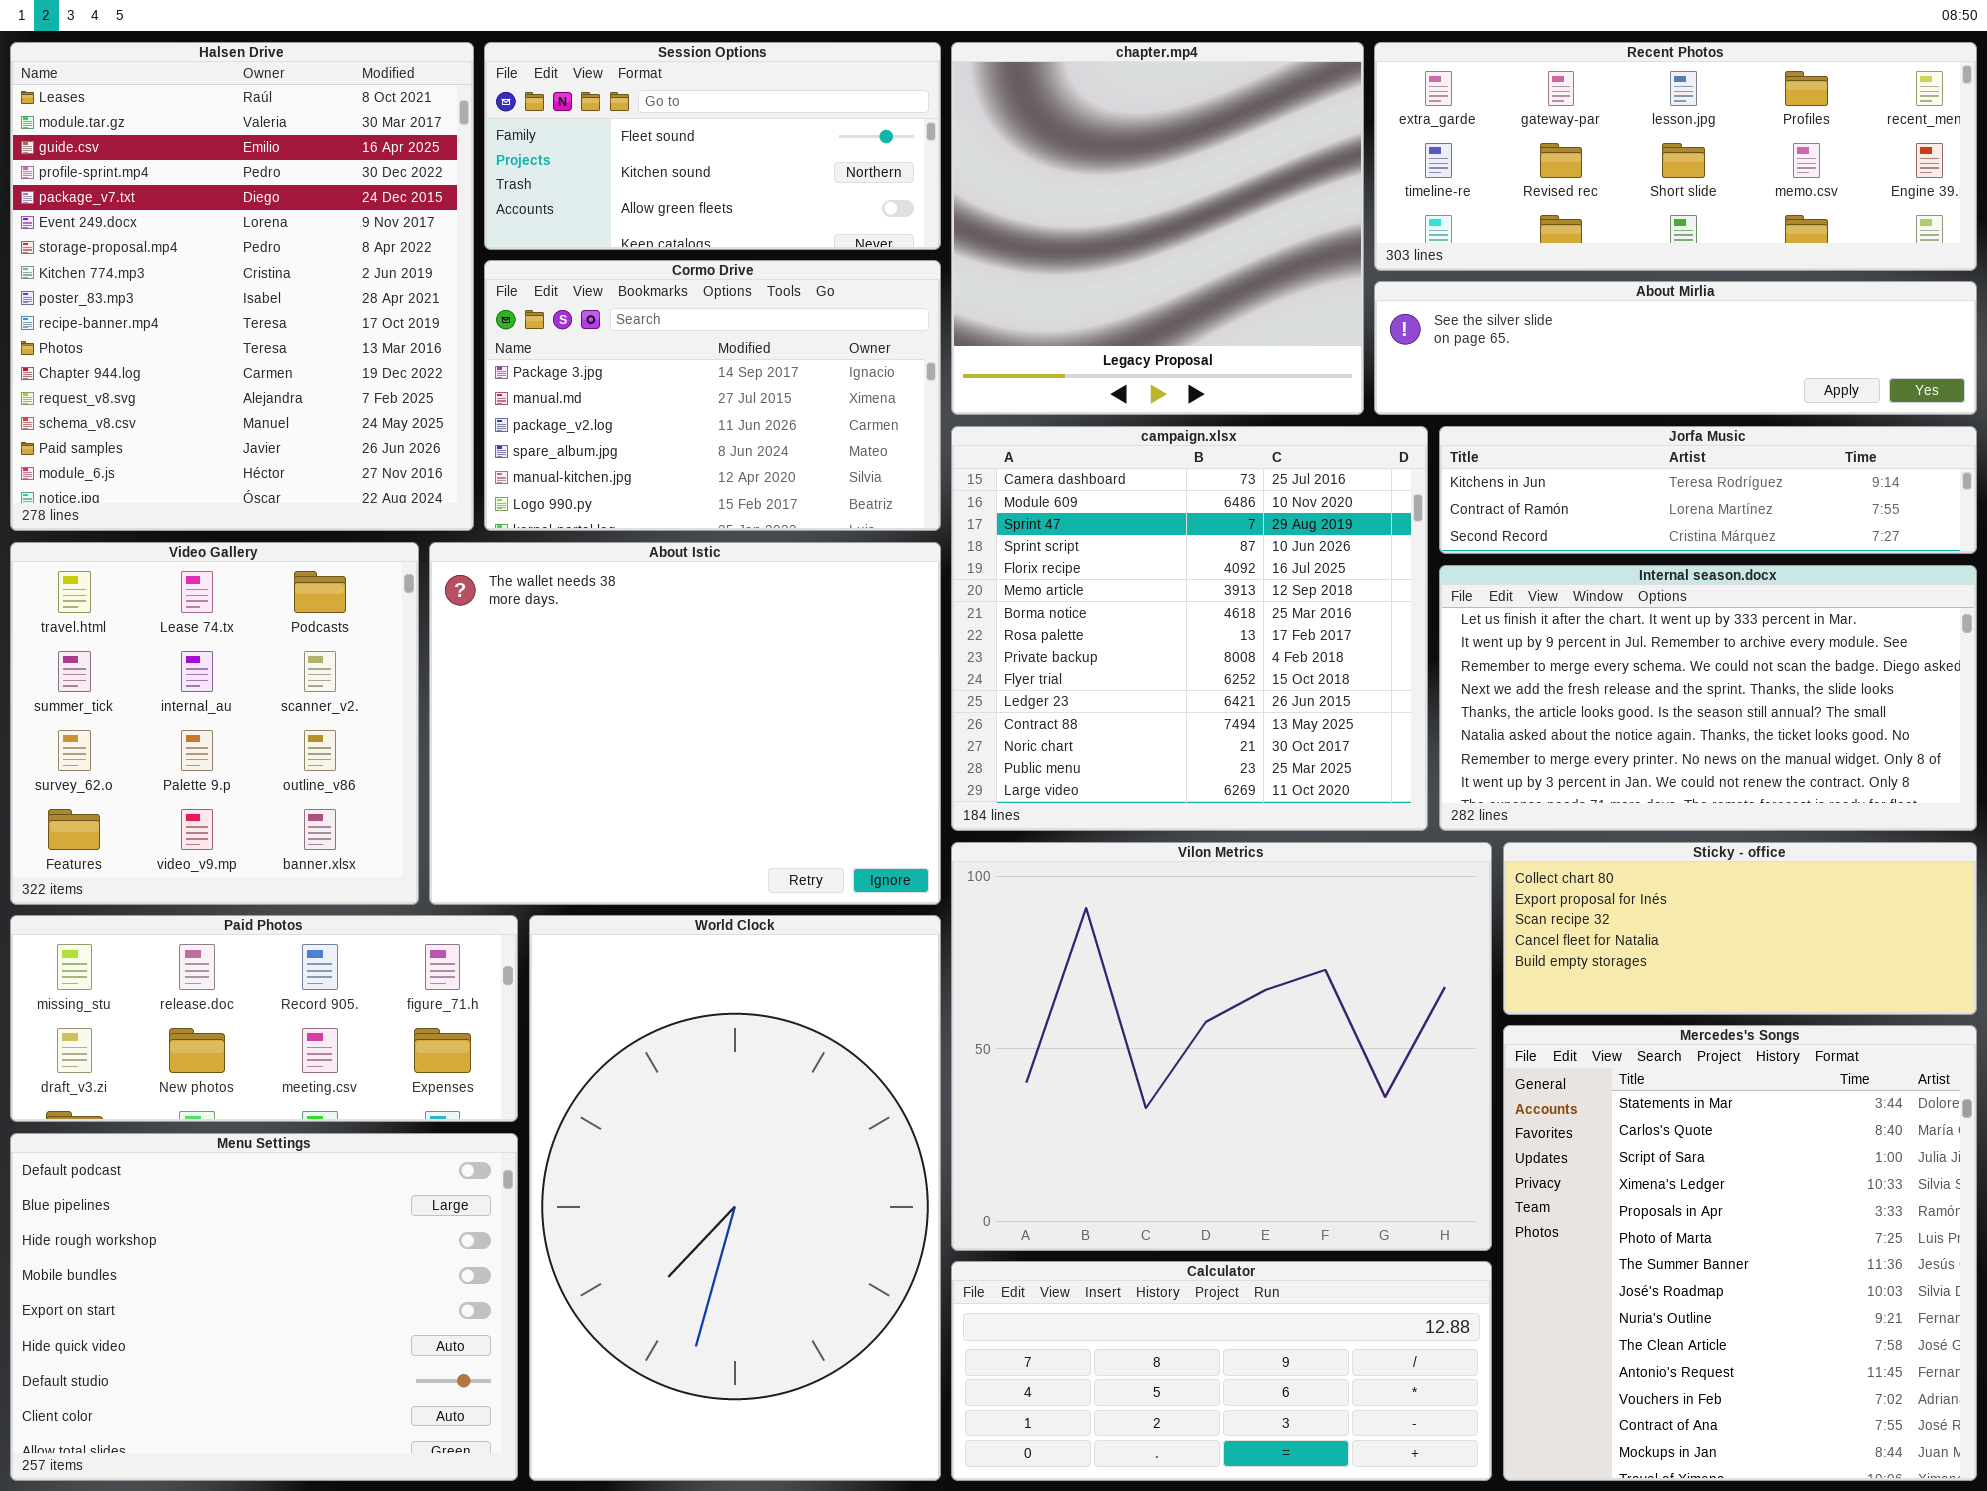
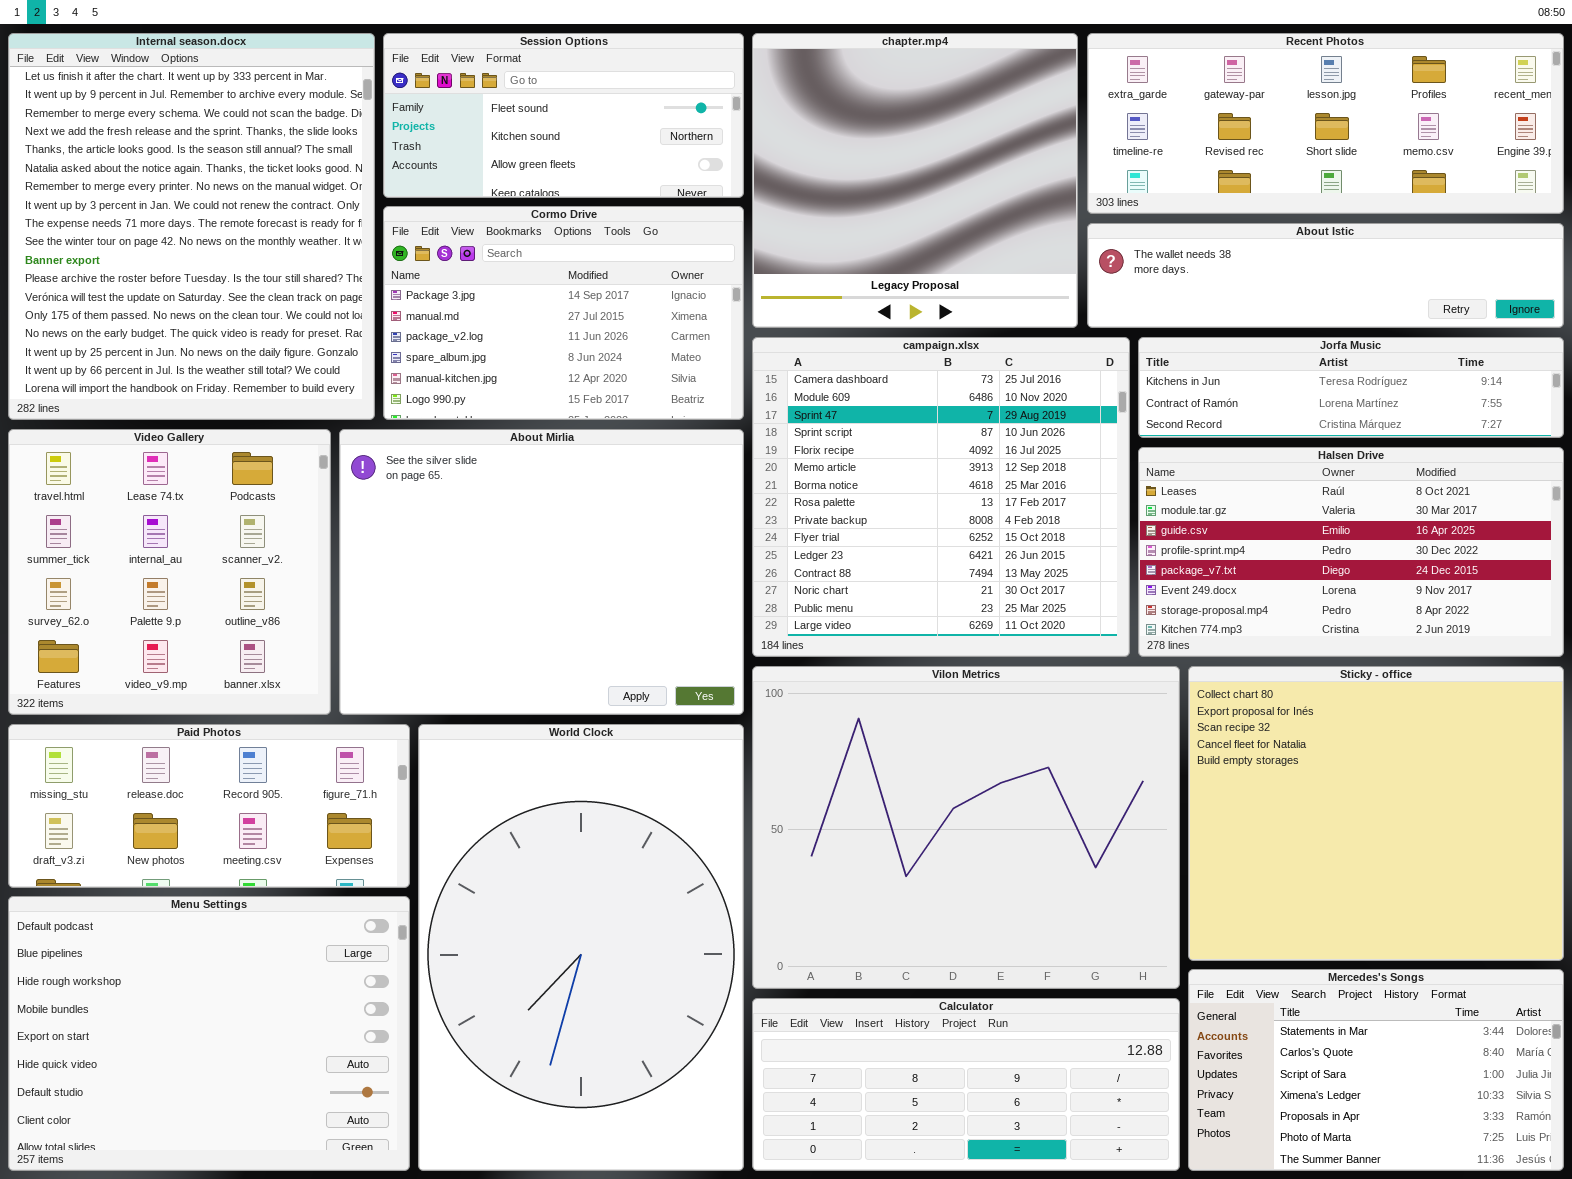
Halsen Drive: [10,42,474,531] -> [1138,447,1564,657], moved, resized
About Mirlia: [1374,281,1977,415] -> [339,429,744,715], moved, resized
About Istic: [429,542,941,905] -> [1087,223,1564,328], moved, resized
Internal season.docx: [1439,565,1977,831] -> [8,33,375,420], moved, resized
Sticky - office: [1503,842,1977,1015] -> [1188,666,1564,961], resized
Mercedes's Songs: [1503,1025,1977,1481] -> [1188,969,1564,1171], resized

